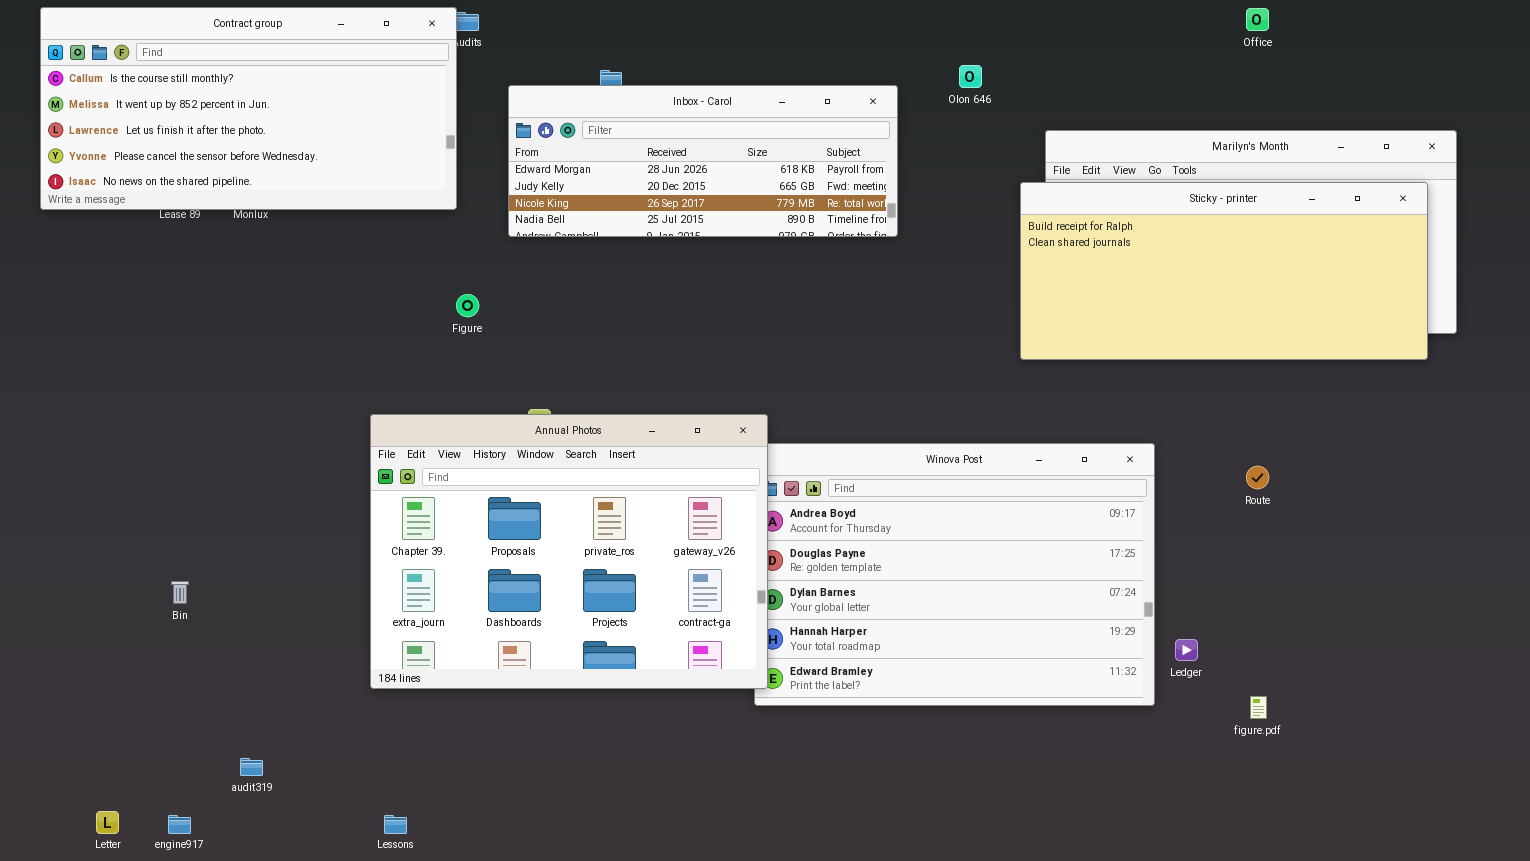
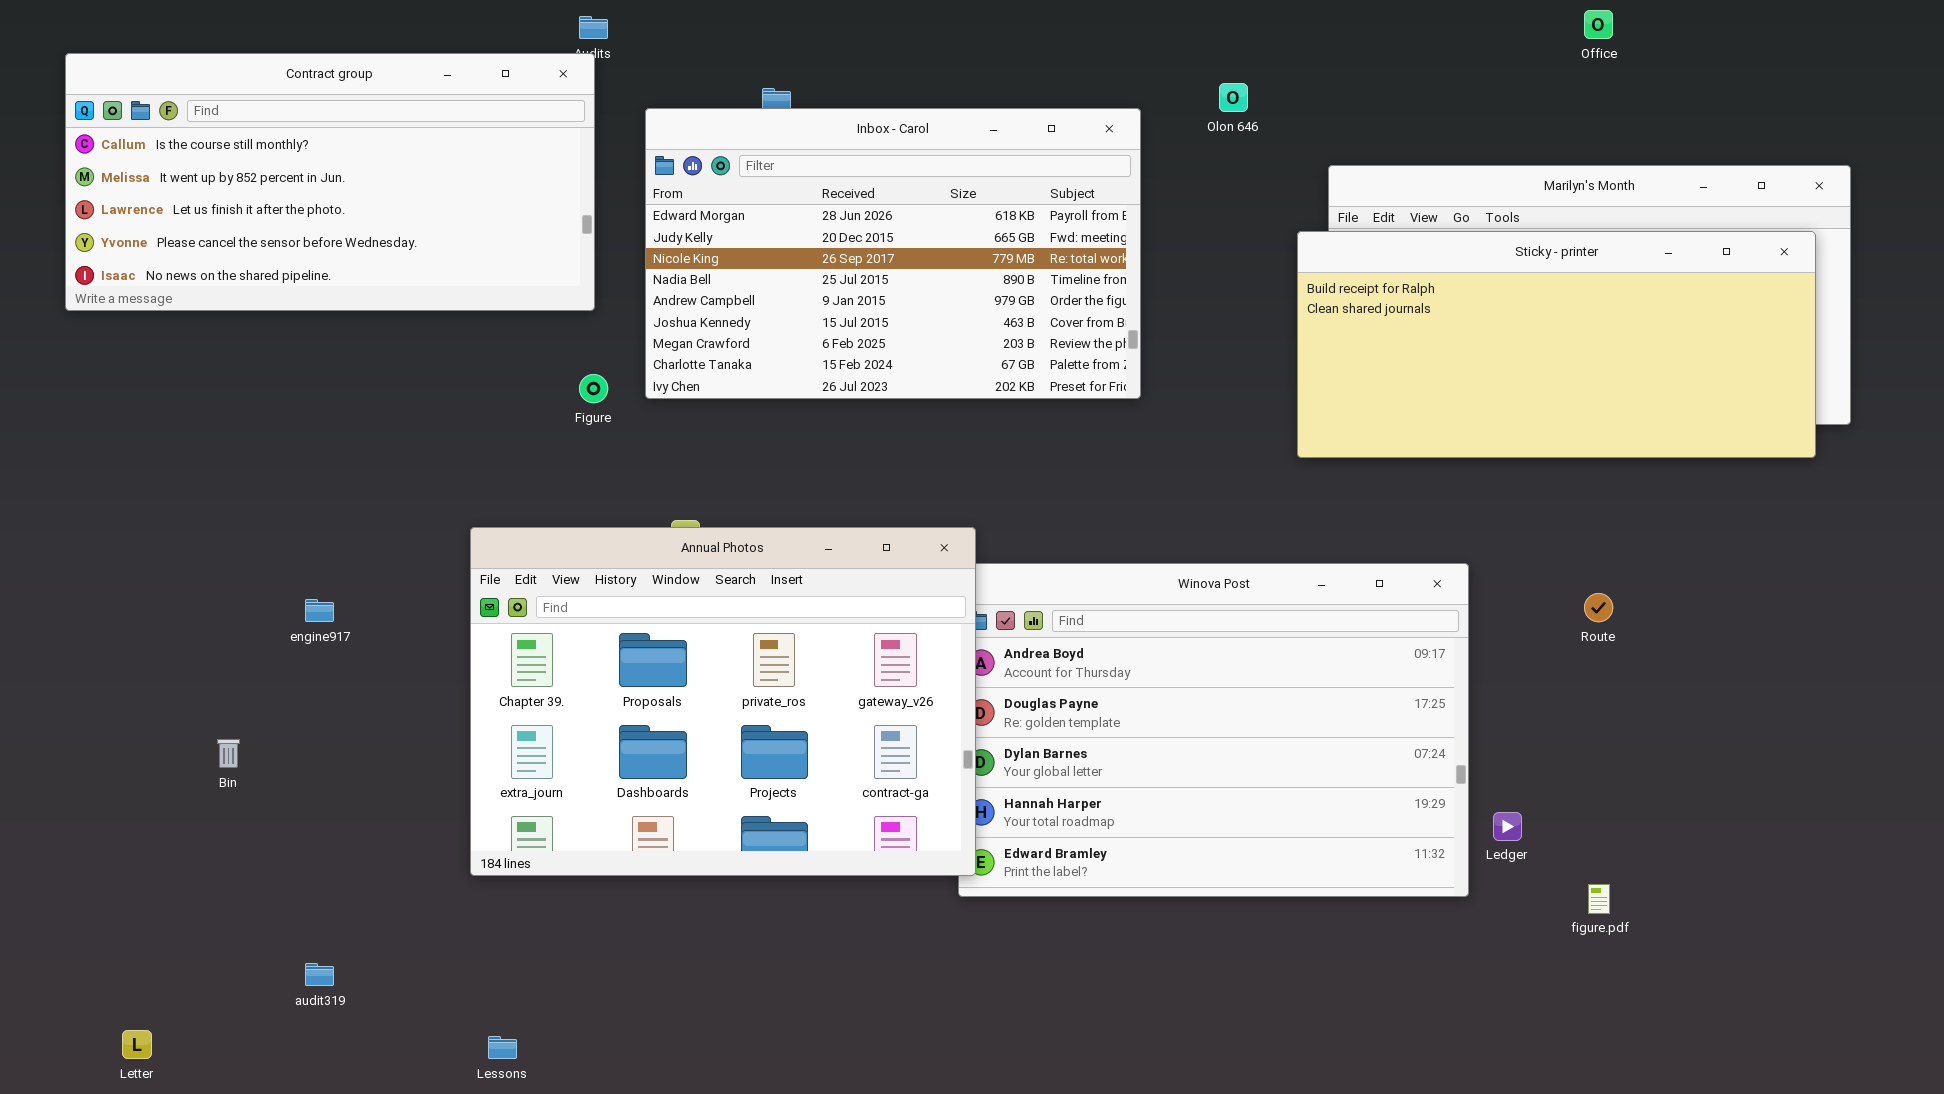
Contract group: [40,7,457,210] -> [65,53,595,311], moved
Inbox - Carol: [508,85,898,237] -> [645,108,1141,399], resized
engine917: [168,815,191,834] -> [305,599,334,622], moved

